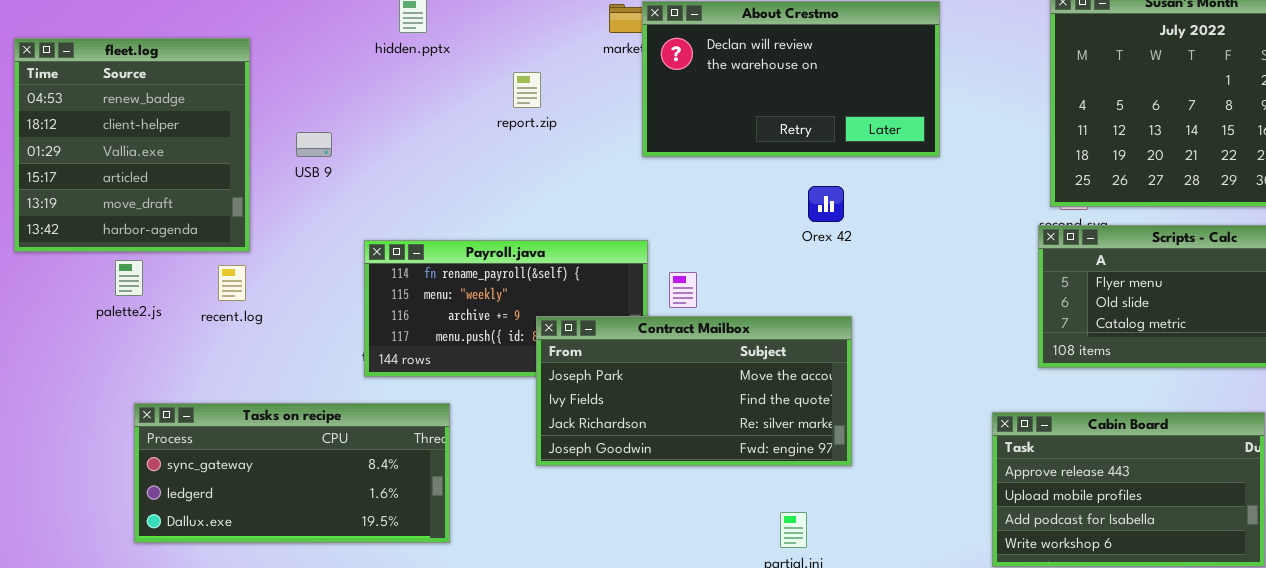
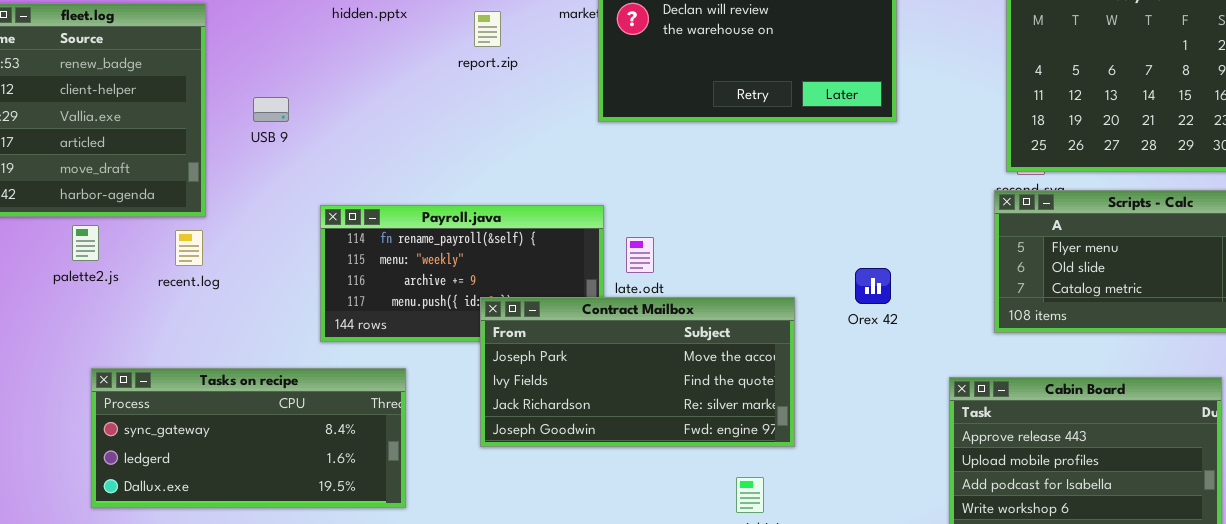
report.zip: [513,72,541,108] -> [474,11,501,47], moved
Orex 42: [808,186,844,222] -> [855,268,891,304], moved
Contract Mailbox: [536,316,852,466] -> [480,297,795,447], moved

